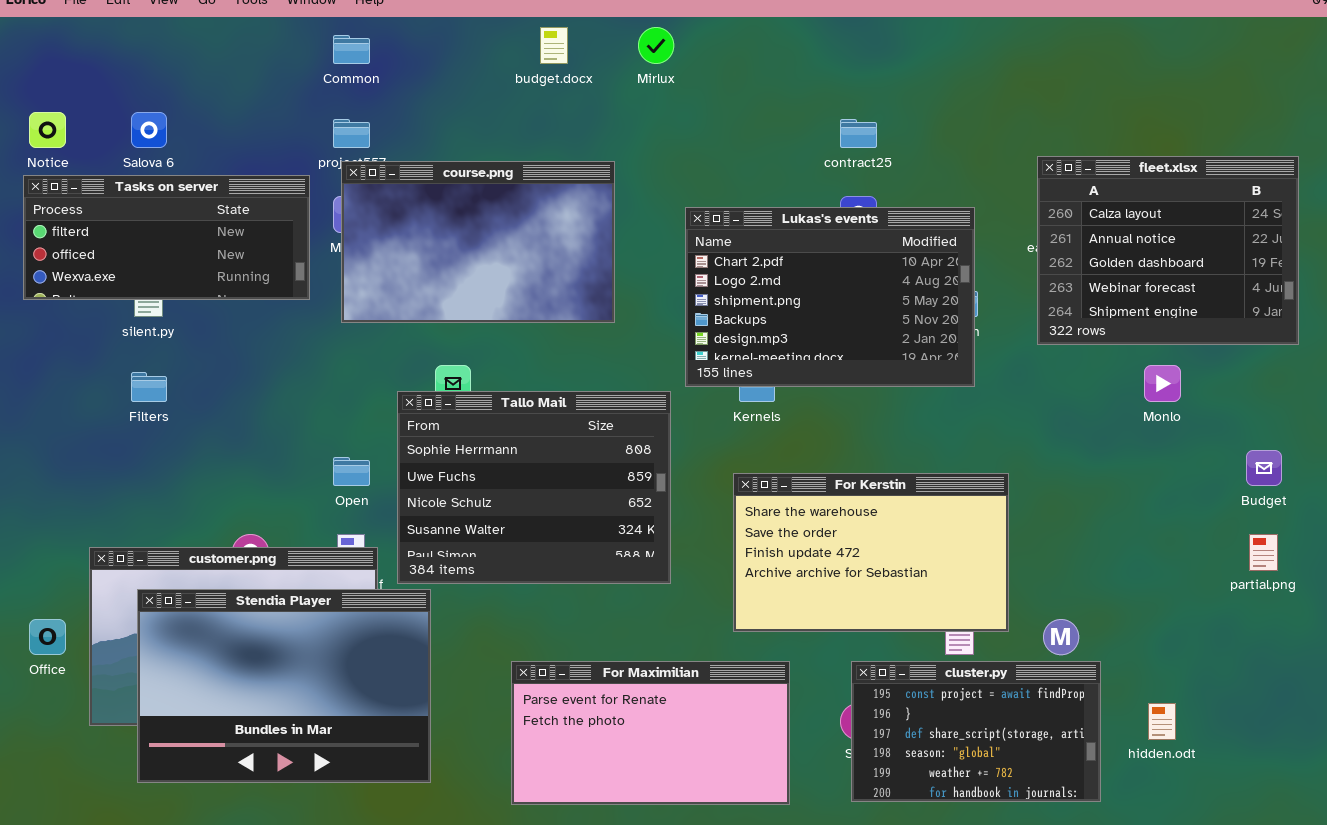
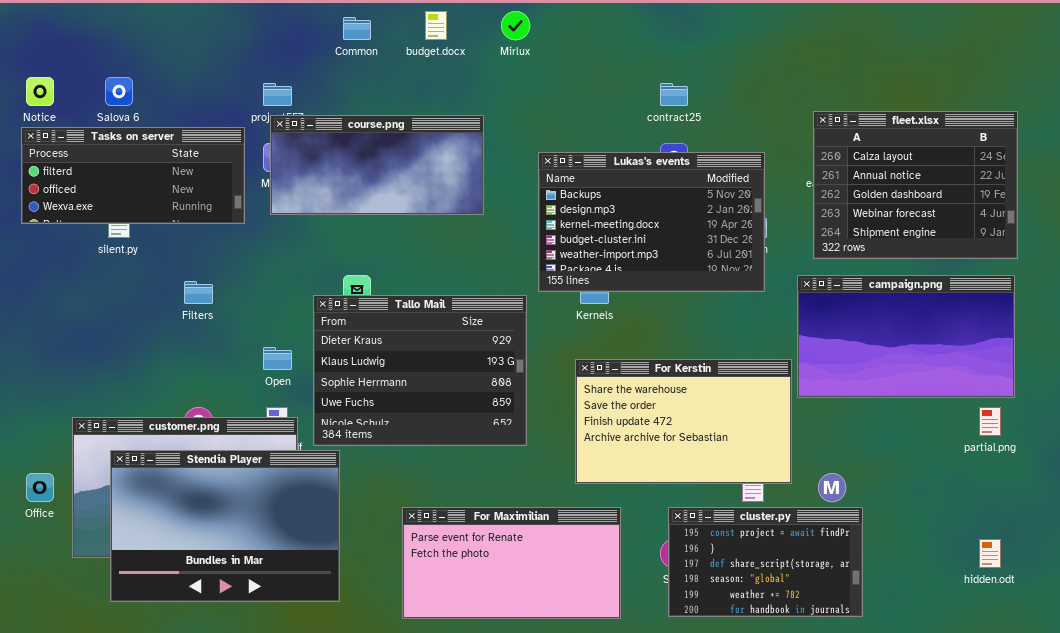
Common: [333,35,370,64] -> [343,17,371,40], moved
course.png: [341,161,615,323] -> [270,115,484,215], resized
Lukas's events: [685,207,975,387] -> [538,152,765,292], scrolled down 3 rows
campaign.png: none -> [797,275,1015,398], opened
Filters: [131,372,167,402] -> [184,281,213,304], moved
Tallo Mail: [397,391,671,584] -> [313,295,527,446], scrolled up 2 rows
hidden.odt: [1148,703,1176,740] -> [979,539,1001,568], moved

